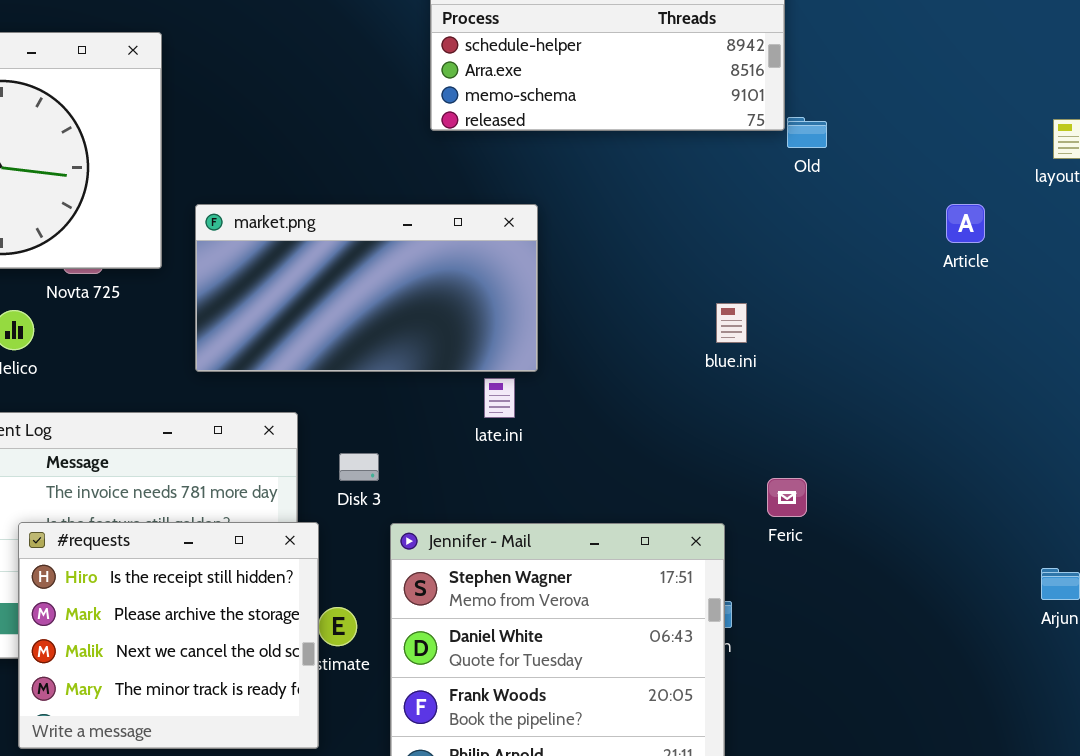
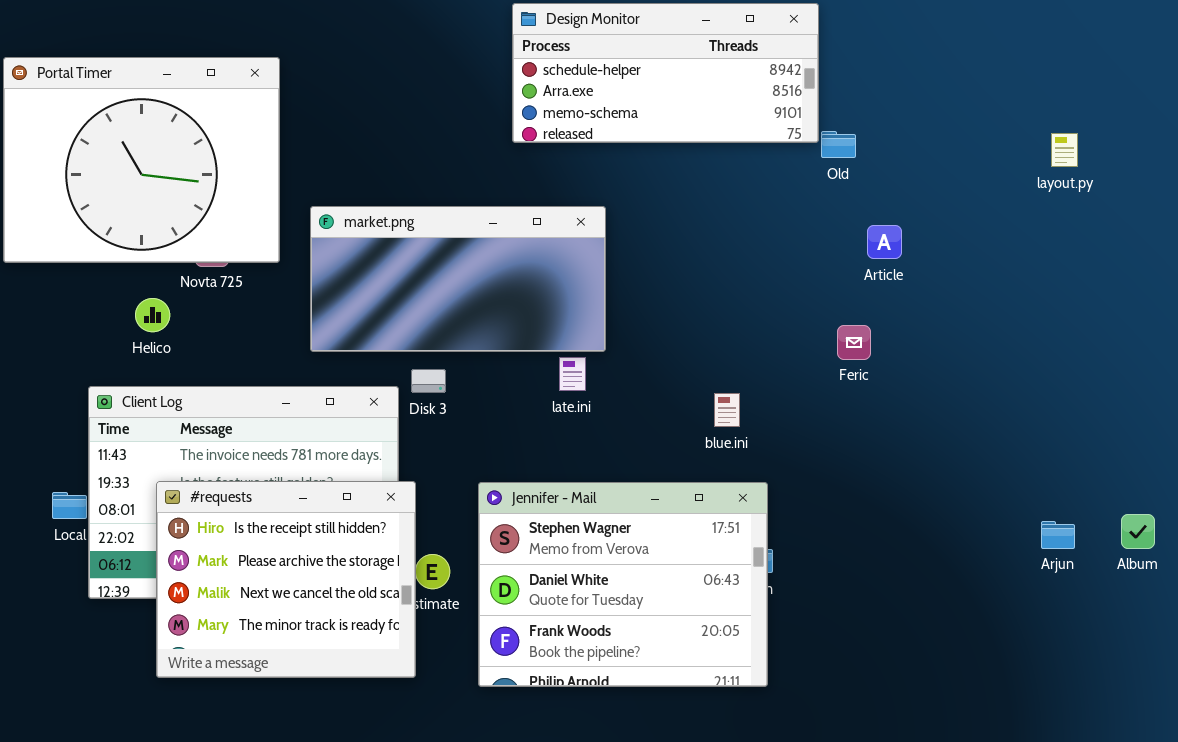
Article: [946,204,985,243] -> [867,225,902,259], moved
blue.ini: [716,303,747,343] -> [714,393,740,427], moved
Disk 3: [339,453,379,481] -> [411,369,446,393], moved
Feric: [767,478,807,517] -> [837,325,871,360], moved

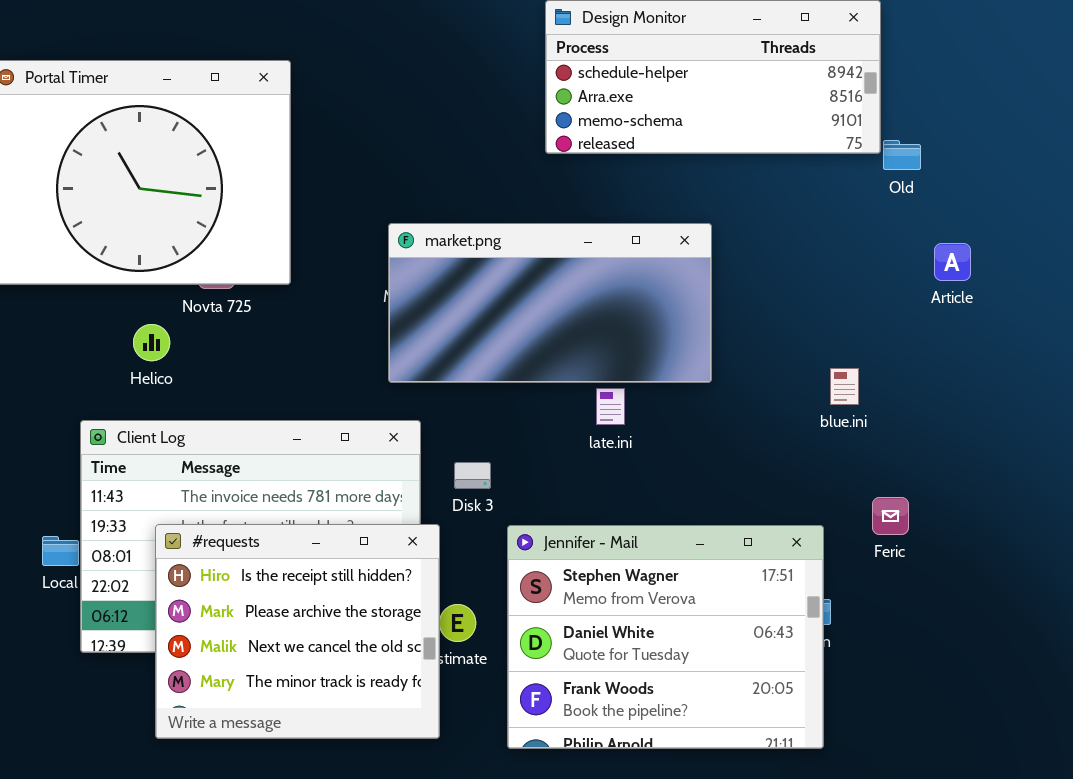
market.png: [310,206,606,352] -> [388,223,712,383], moved
Feric: [837,325,871,360] -> [872,497,909,535], moved
Disk 3: [411,369,446,393] -> [454,462,491,489], moved
blue.ini: [714,393,740,427] -> [830,368,859,405], moved

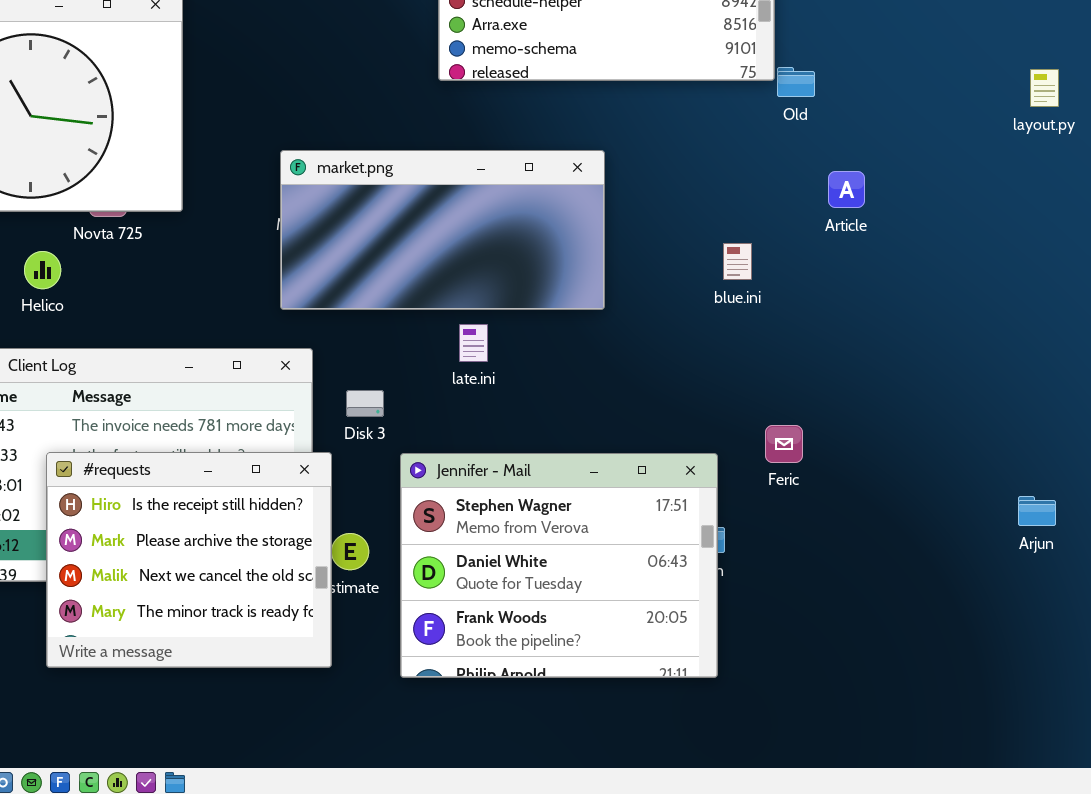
blue.ini: [830,368,859,405] -> [723,243,752,280], moved
late.ini: [596,388,625,425] -> [459,324,488,362], moved

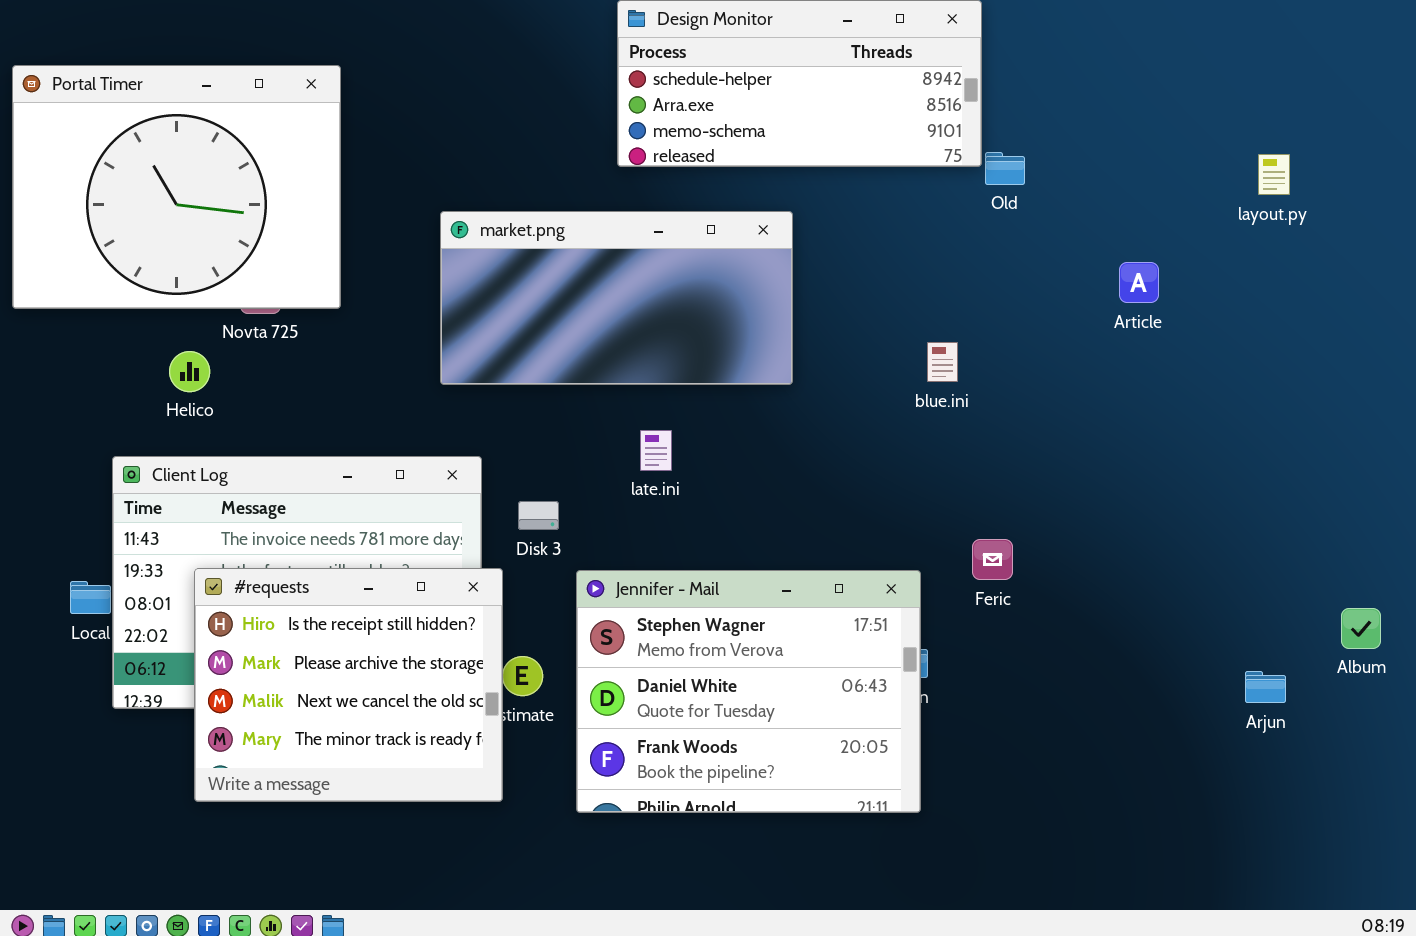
market.png: [280,150,605,310] -> [440,211,793,385], moved
Article: [828,171,865,208] -> [1119,262,1159,303], moved
Arjun: [1018,496,1056,526] -> [1245,671,1286,703], moved

